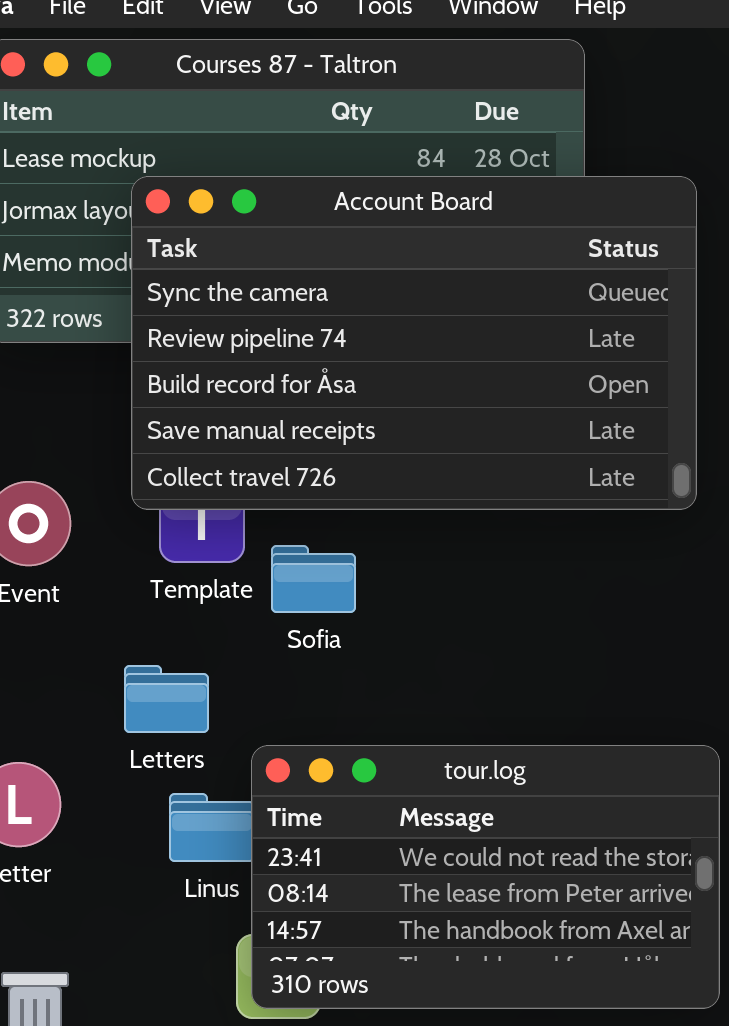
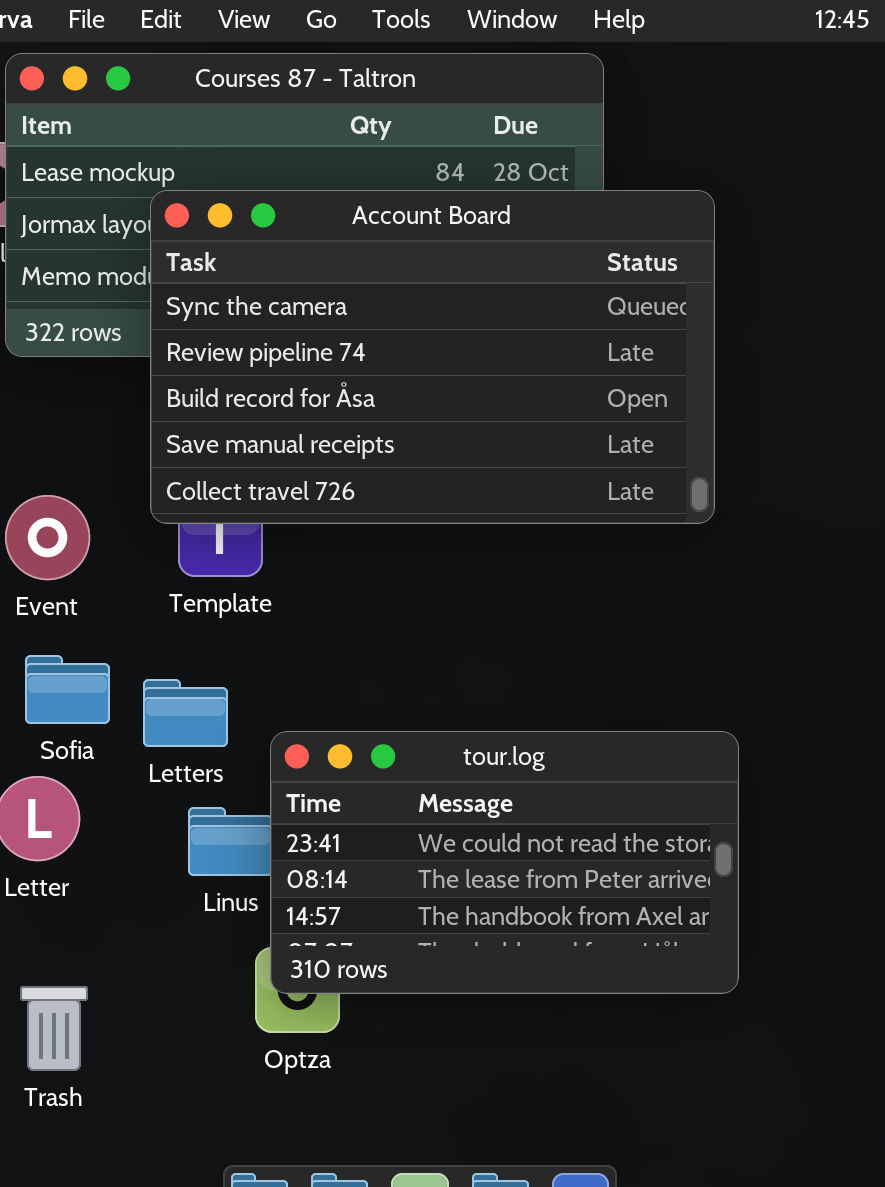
Sofia: [271,545,356,613] -> [25,655,110,724], moved
tour.log: [251,745,720,1009] -> [270,731,739,994], moved

